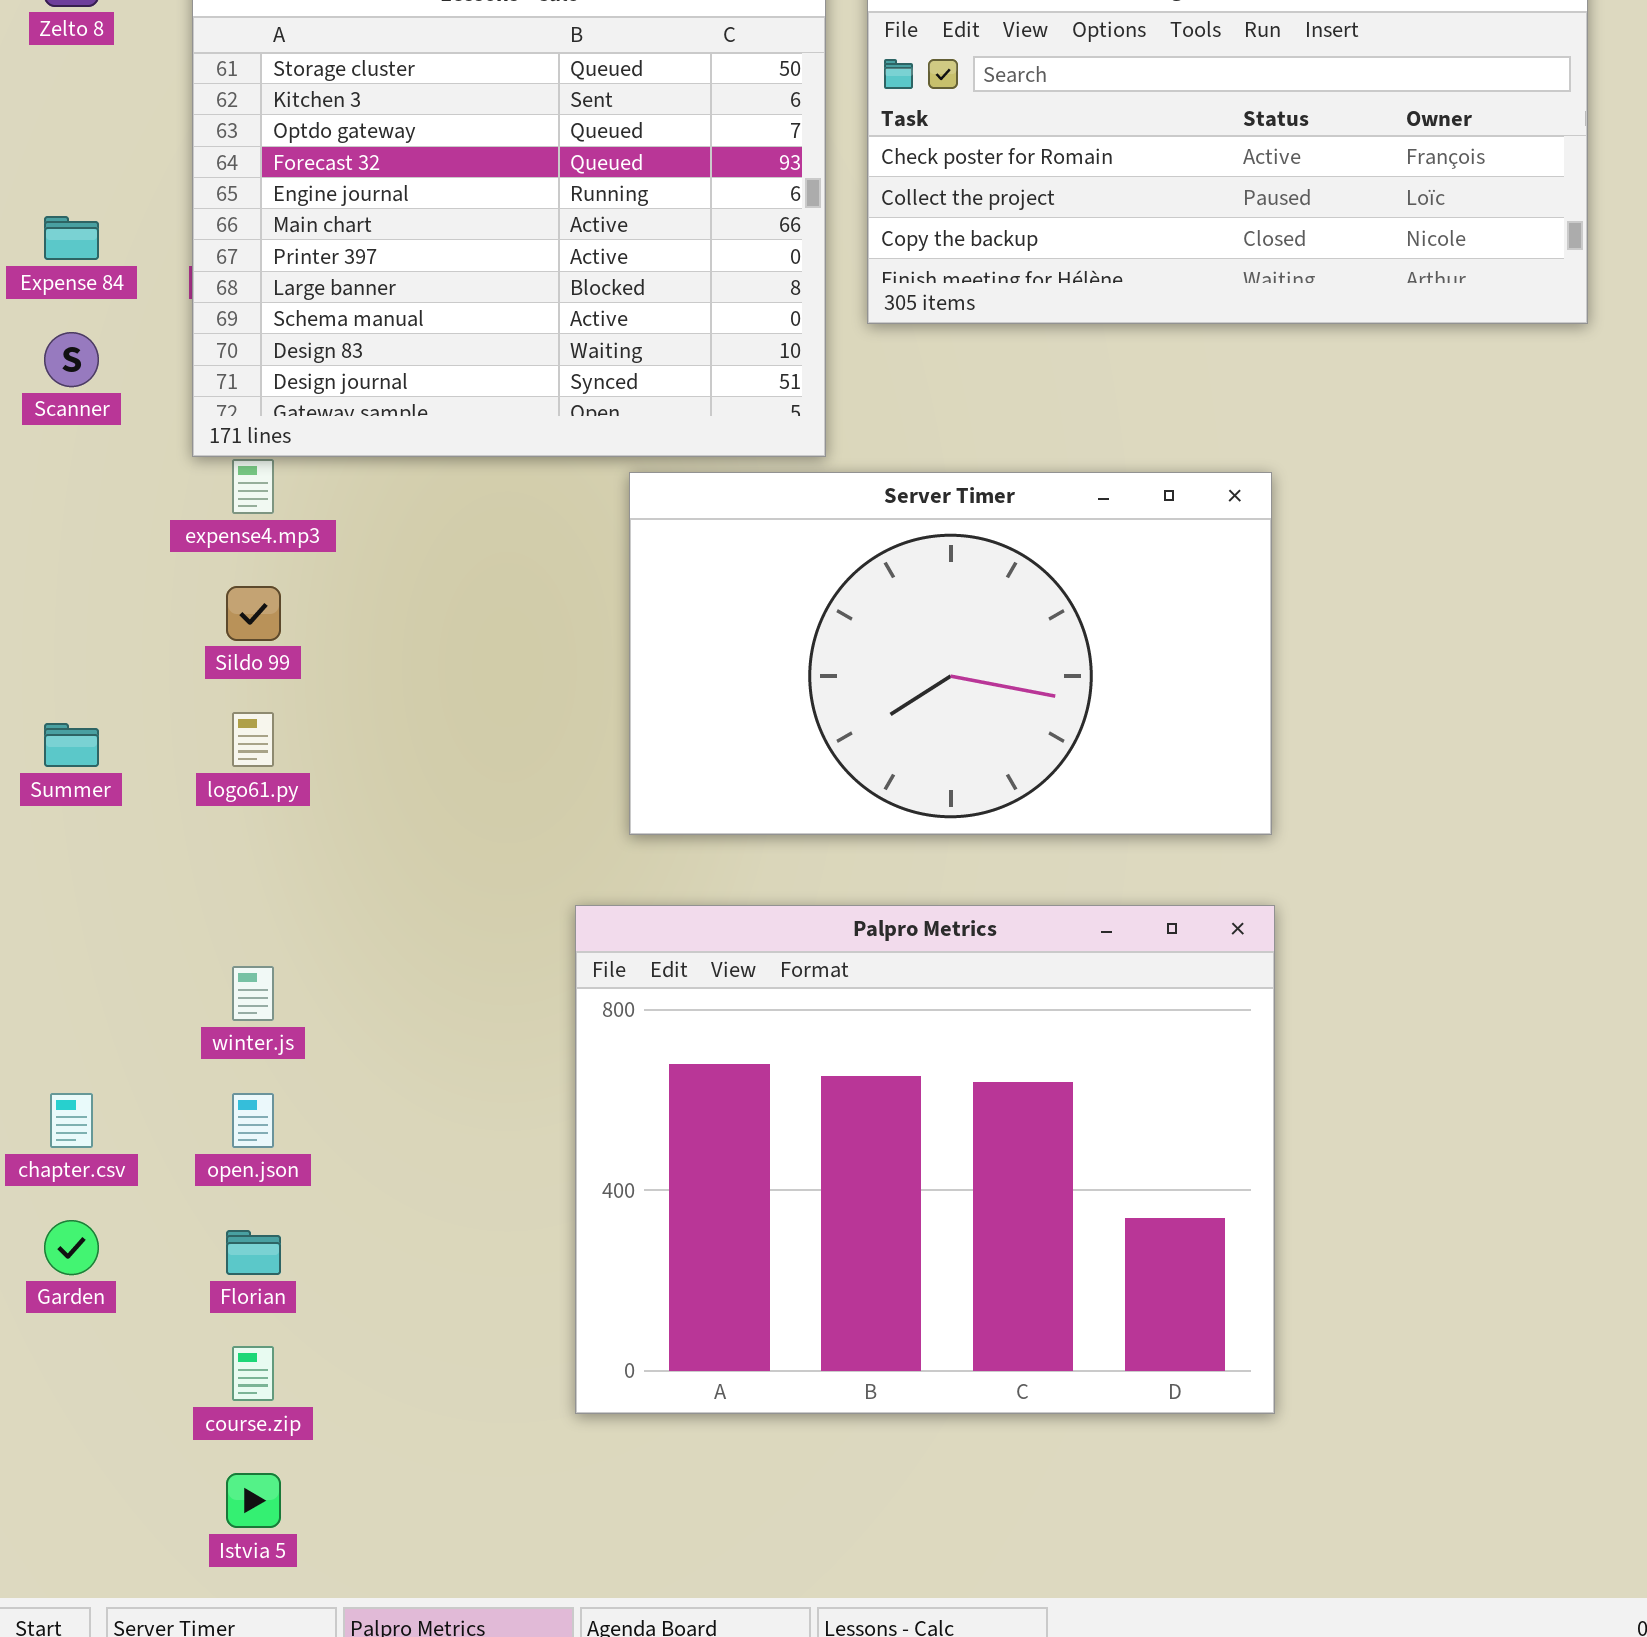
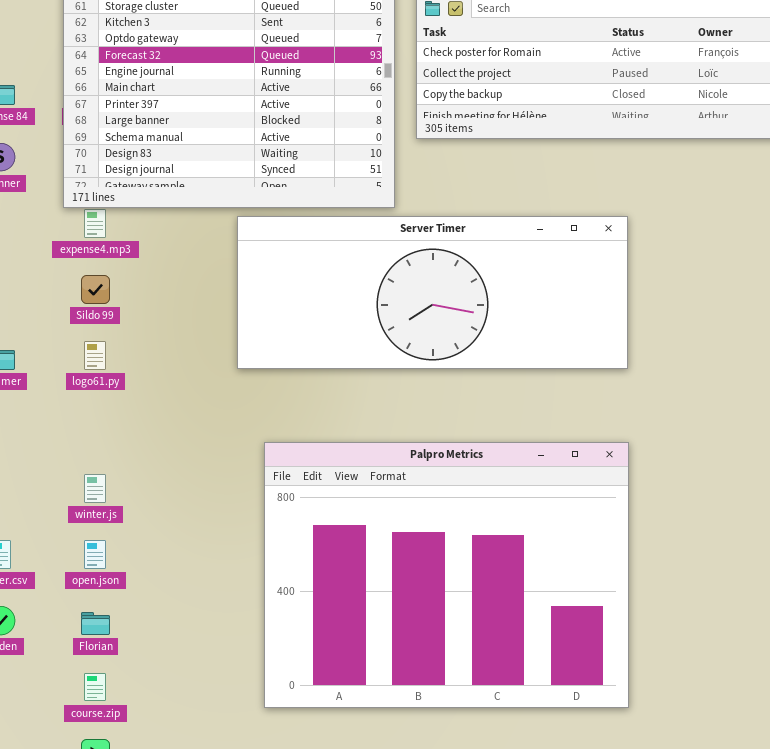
Server Timer: [629,472,1272,835] -> [237,216,628,369], resized

